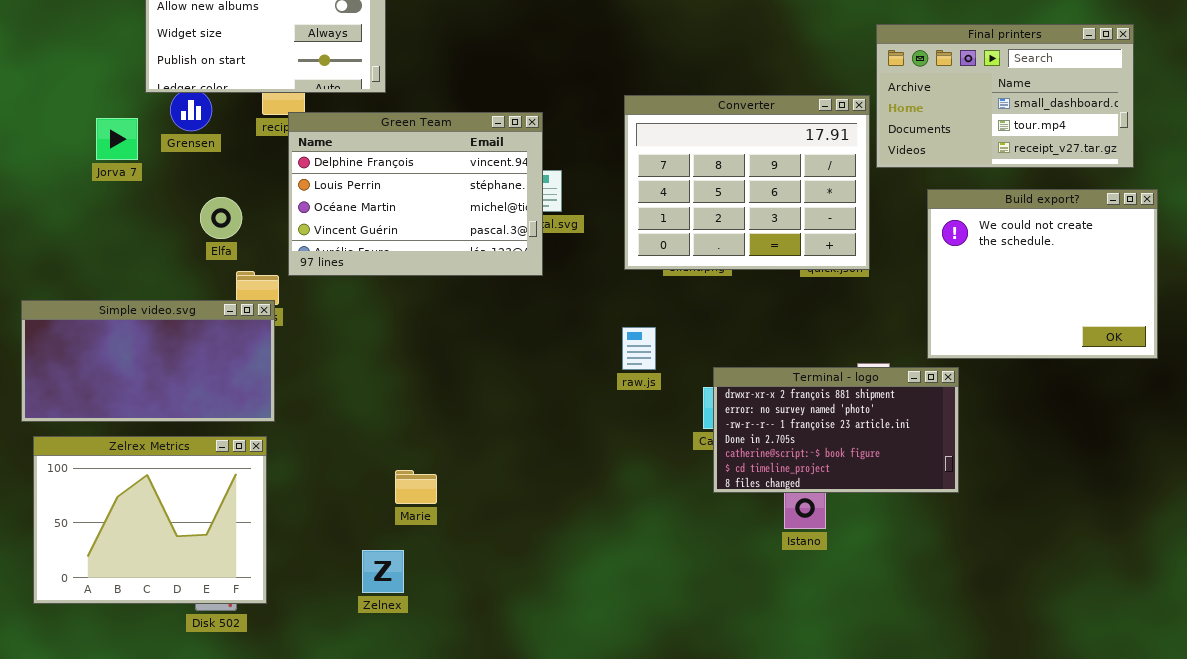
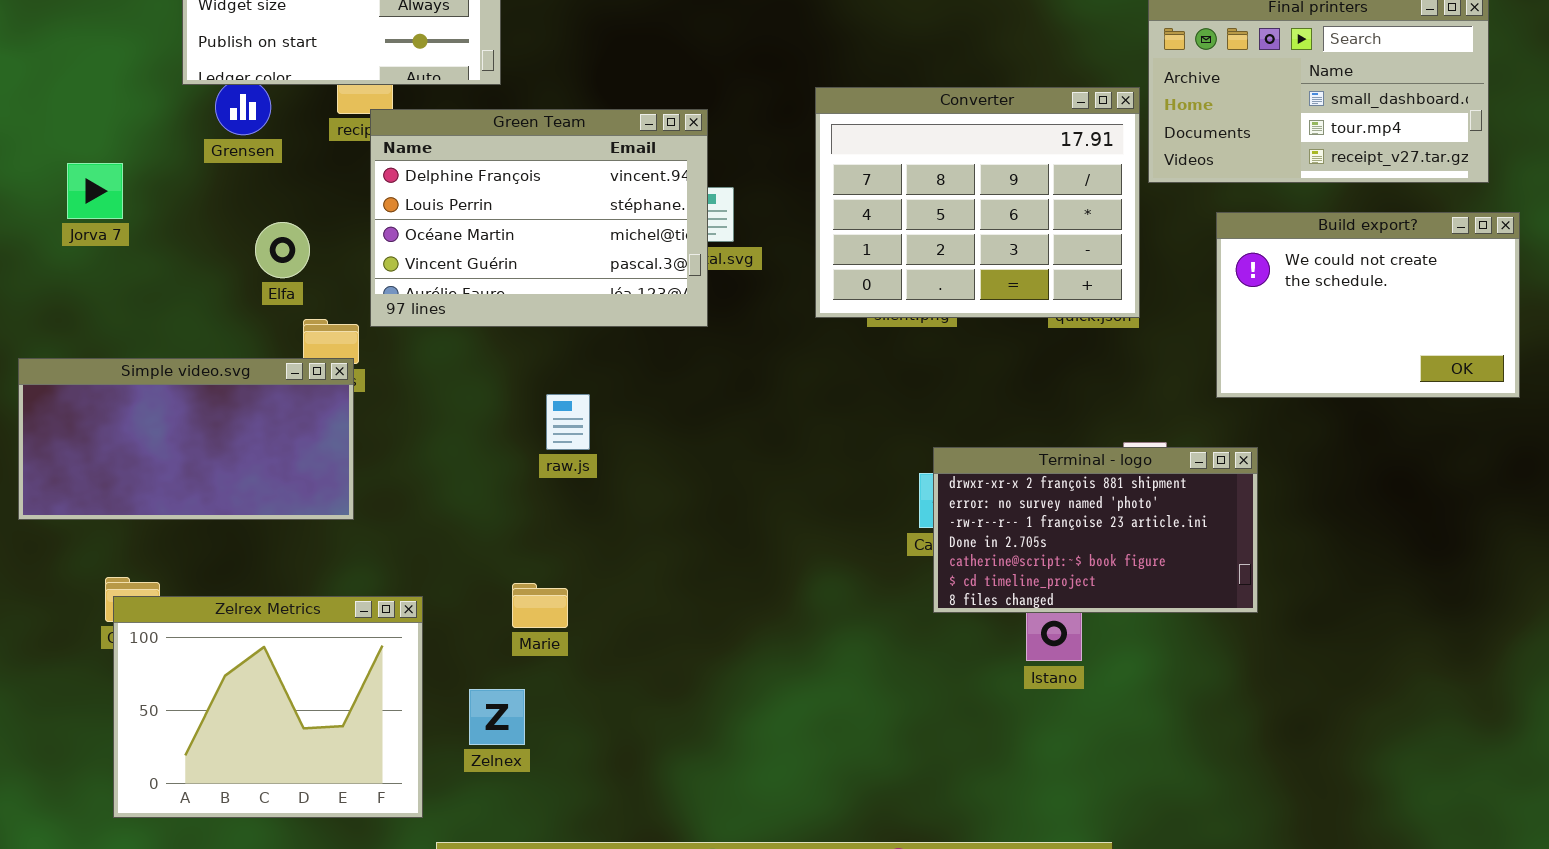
Jorva 7: [96,118,138,160] -> [67,163,123,219], moved
Build export?: [927,189,1158,359] -> [1216,212,1520,398], resized
raw.js: [622,327,656,370] -> [546,394,590,450], moved
Zelrex Metrics: [33,436,267,604] -> [113,596,423,818], moved

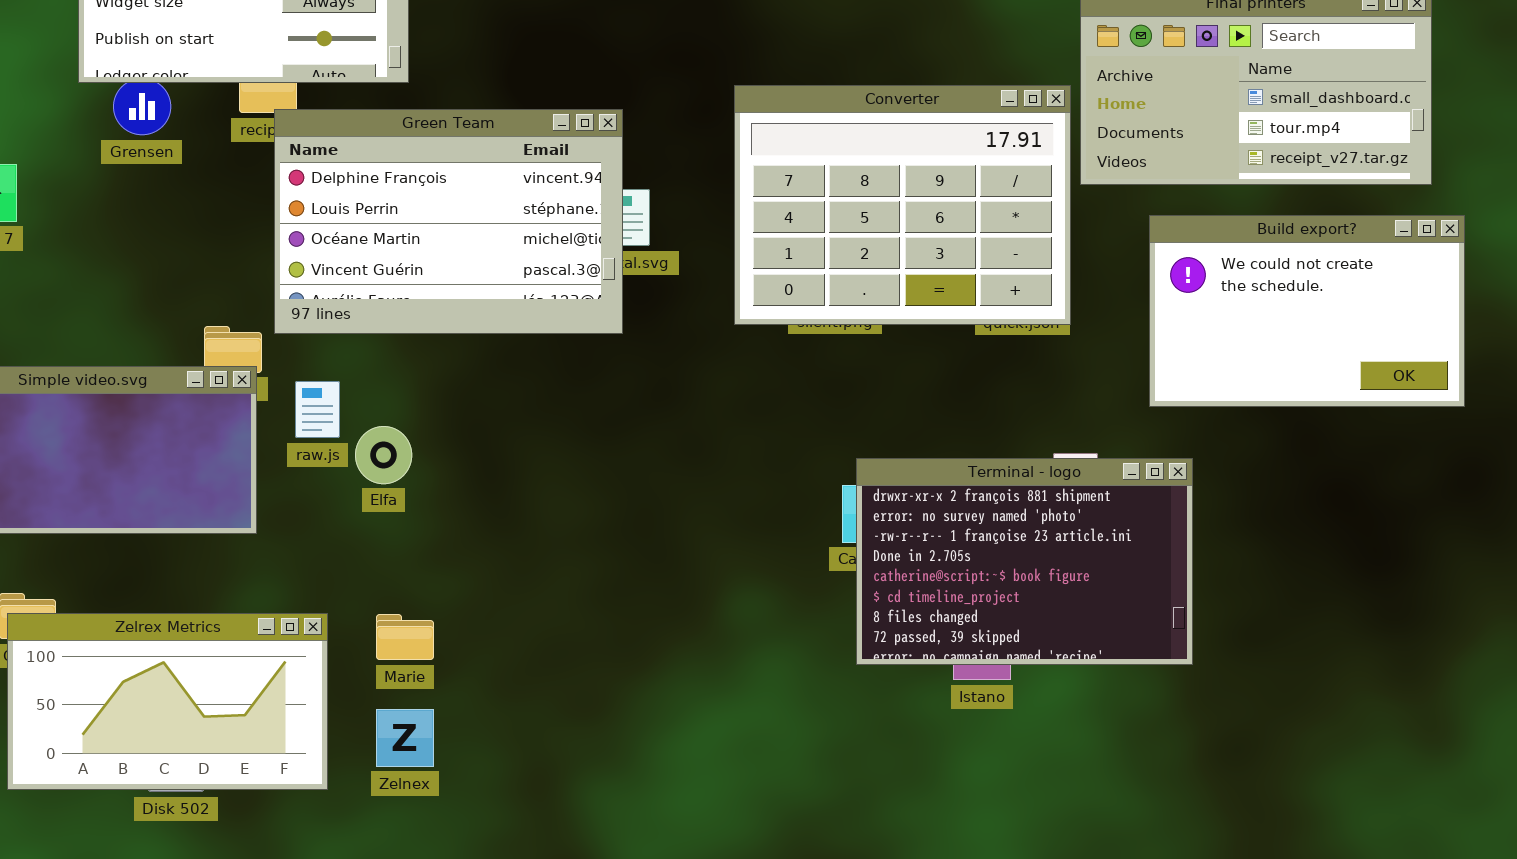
Elfa: [255,222,310,278] -> [355,426,412,484], moved
raw.js: [546,394,590,450] -> [295,381,340,438], moved
Terminal - logo: [933,447,1258,613] -> [856,458,1193,665], resized
Marie: [512,583,568,628] -> [376,614,434,660], moved
Zelrex Metrics: [113,596,423,818] -> [7,613,328,790], resized

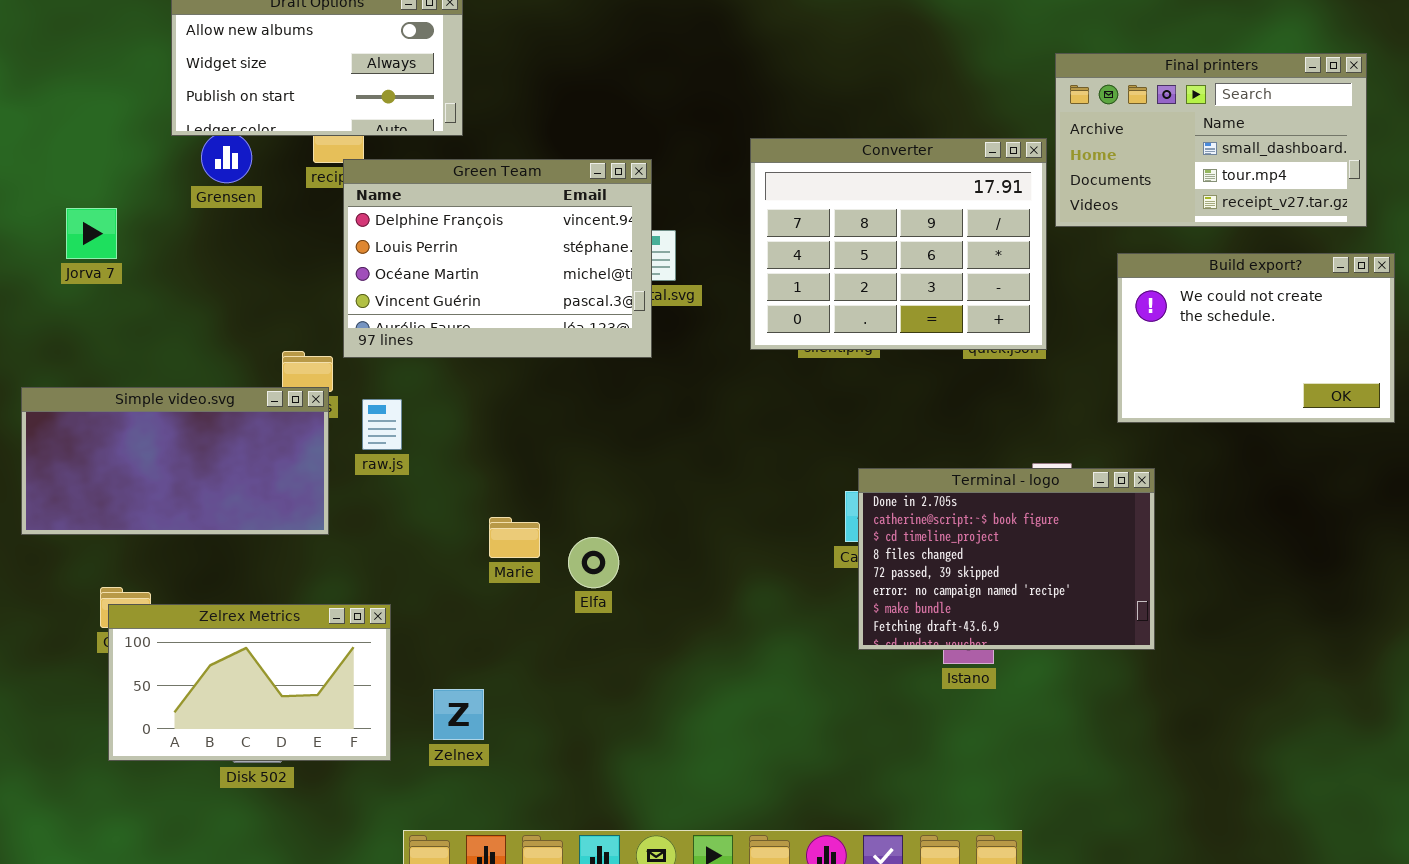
Elfa: [355,426,412,484] -> [568,537,619,588], moved
Terminal - logo: [856,458,1193,665] -> [858,468,1155,650], scrolled down 3 rows
Marie: [376,614,434,660] -> [489,517,540,558], moved

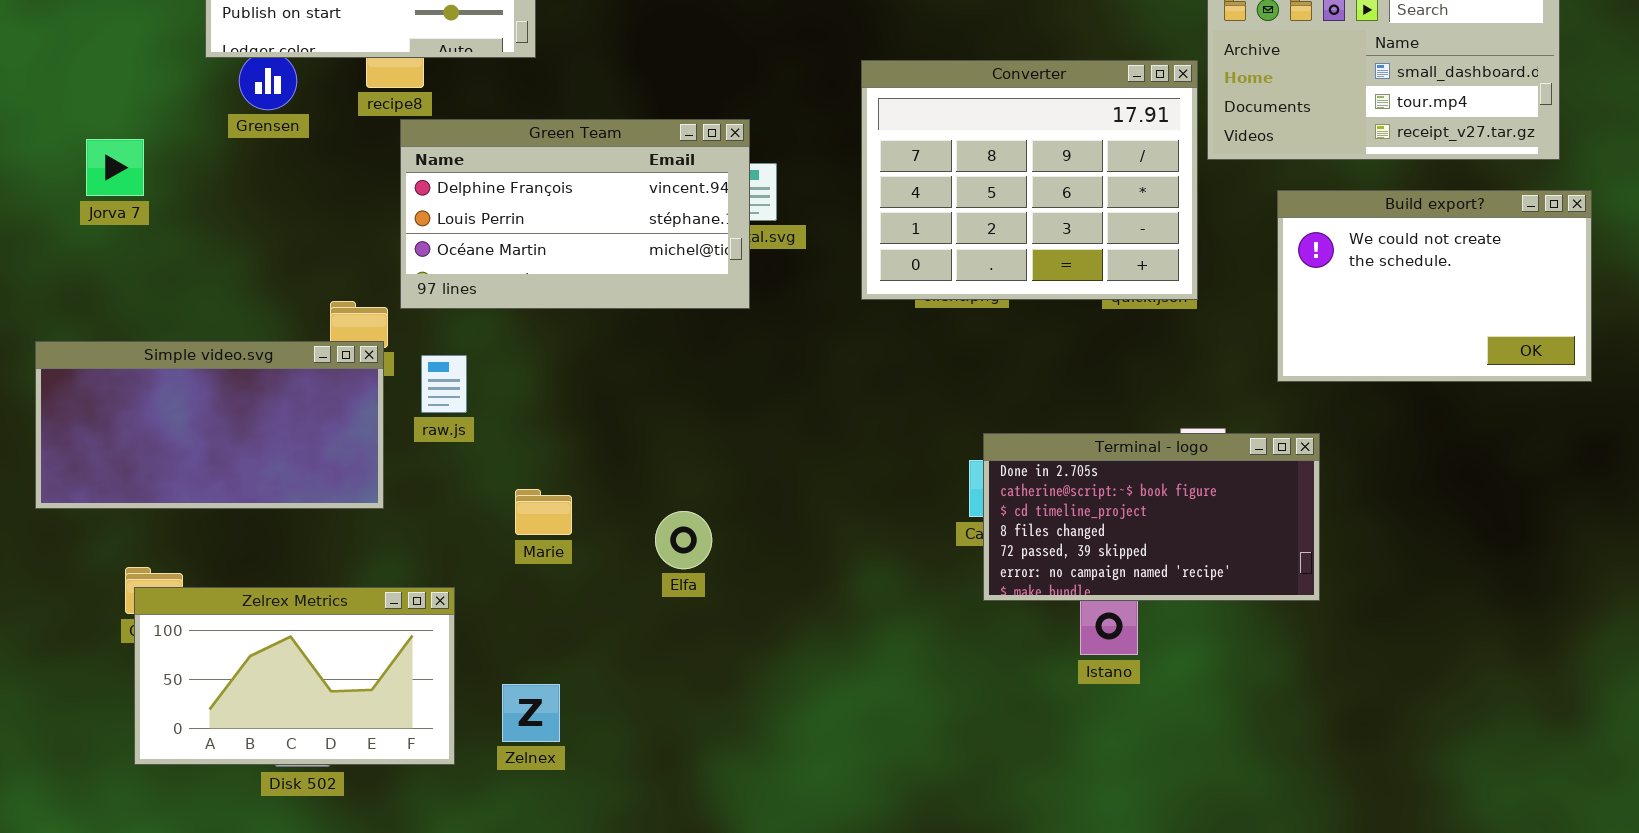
Green Team: [343,159,652,358] -> [400,119,750,309], resized
Terminal - logo: [858,468,1155,650] -> [983,433,1320,601], resized
Marie: [489,517,540,558] -> [515,489,572,535], moved

